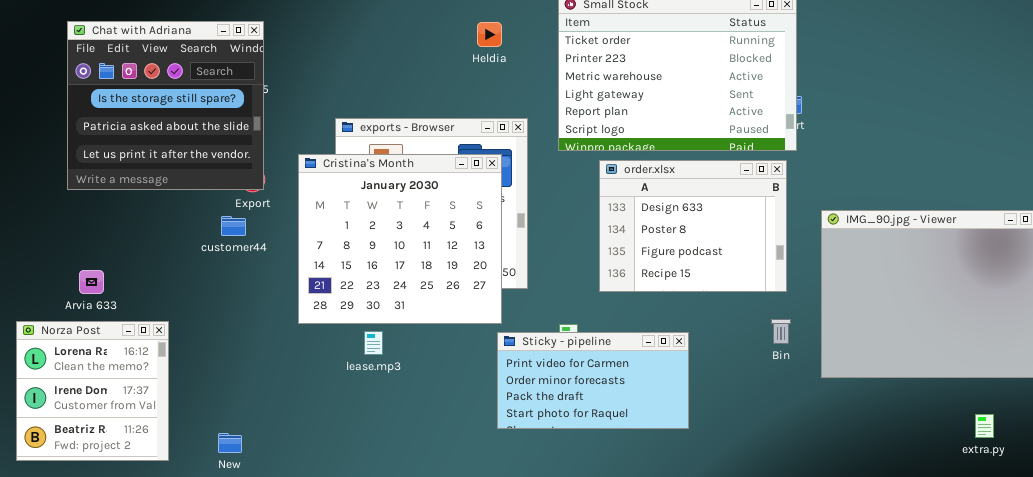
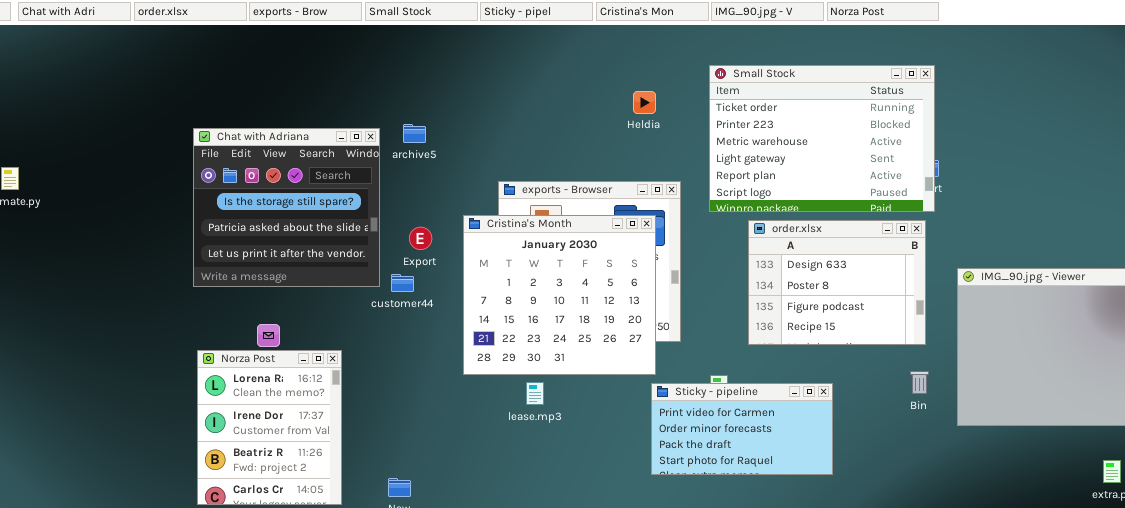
Chat with Adriana: [67,21,264,190] -> [193,128,380,287], moved
Norza Post: [16,321,169,461] -> [197,350,342,505], resized

